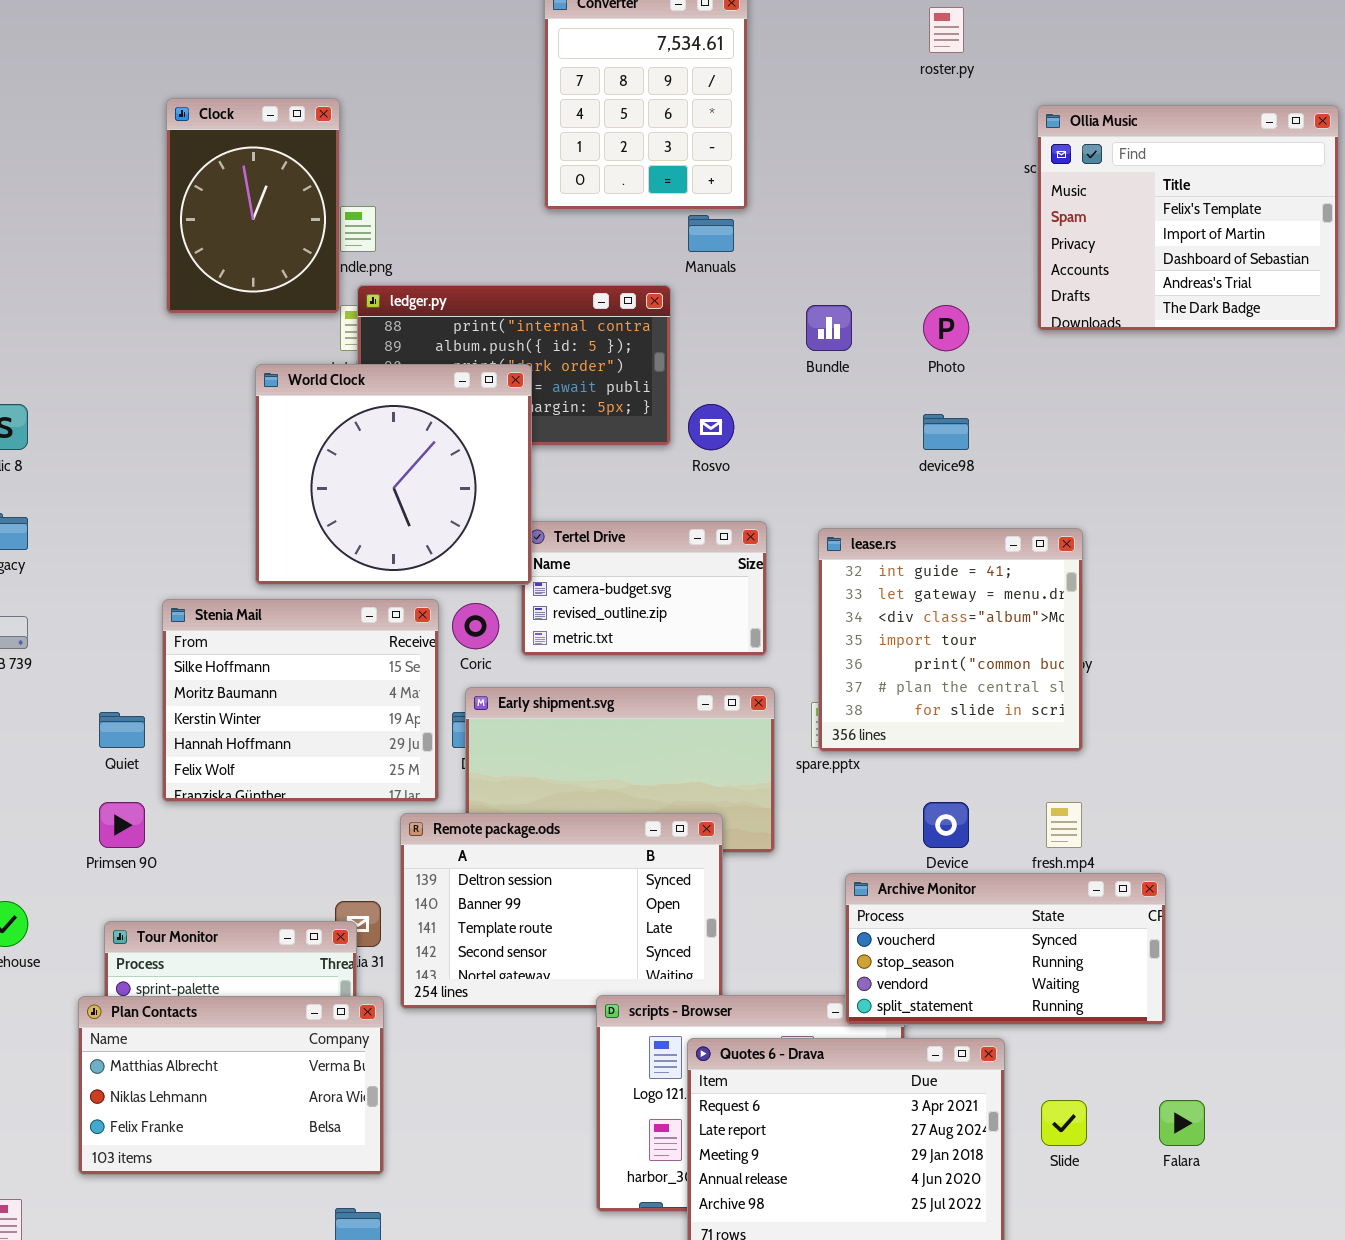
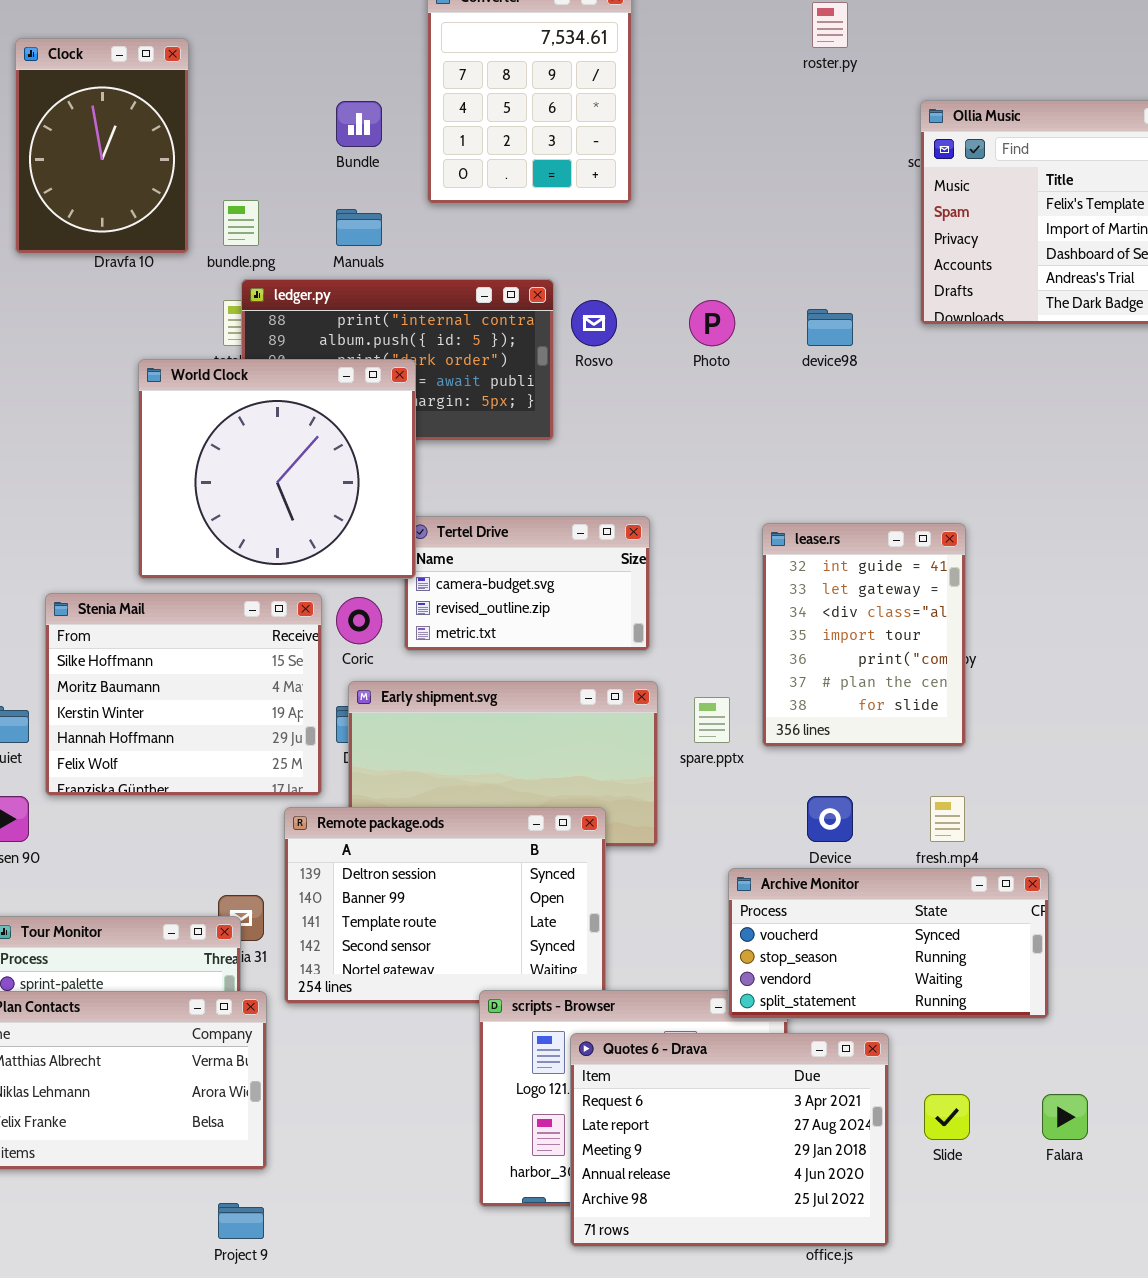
Clock: [166,98,340,314] -> [15,38,189,254], moved
Manuals: [688,215,734,252] -> [336,209,382,246], moved
Bundle: [806,305,852,351] -> [336,101,382,147], moved
Photo: [923,305,969,351] -> [689,300,735,346], moved
Rosvo: [688,404,734,450] -> [571,300,617,346], moved
device98: [923,414,969,450] -> [807,309,853,346], moved
lease.rs: [818,528,1083,752] -> [762,523,966,747], resized

